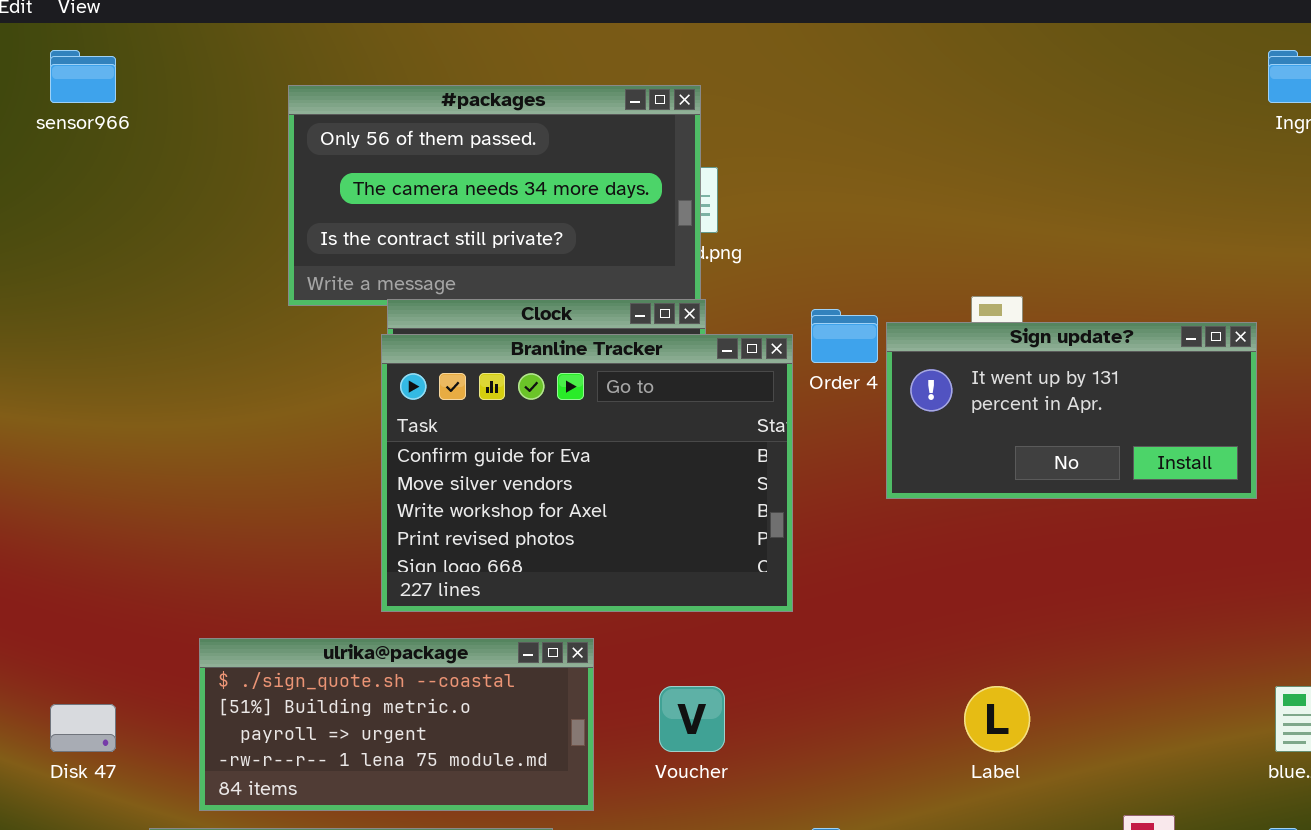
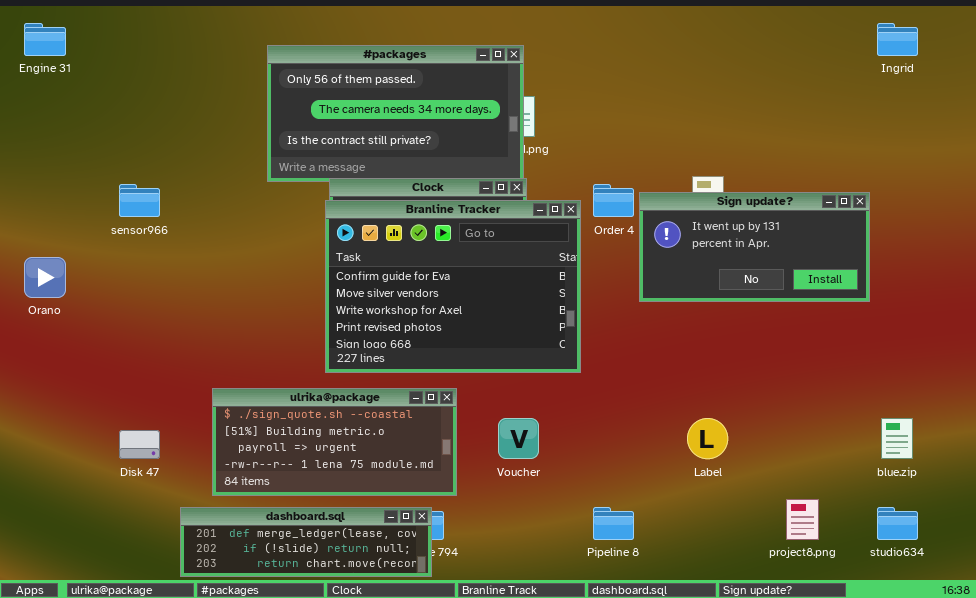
sensor966: [50,50,116,103] -> [119,184,160,217], moved

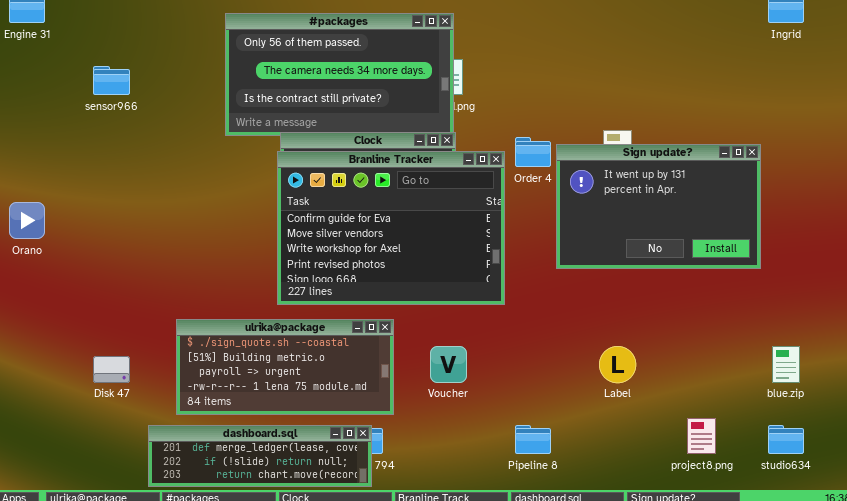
sensor966: [119,184,160,217] -> [93,66,130,95], moved
Sign update?: [639,192,870,302] -> [556,144,761,269], resized

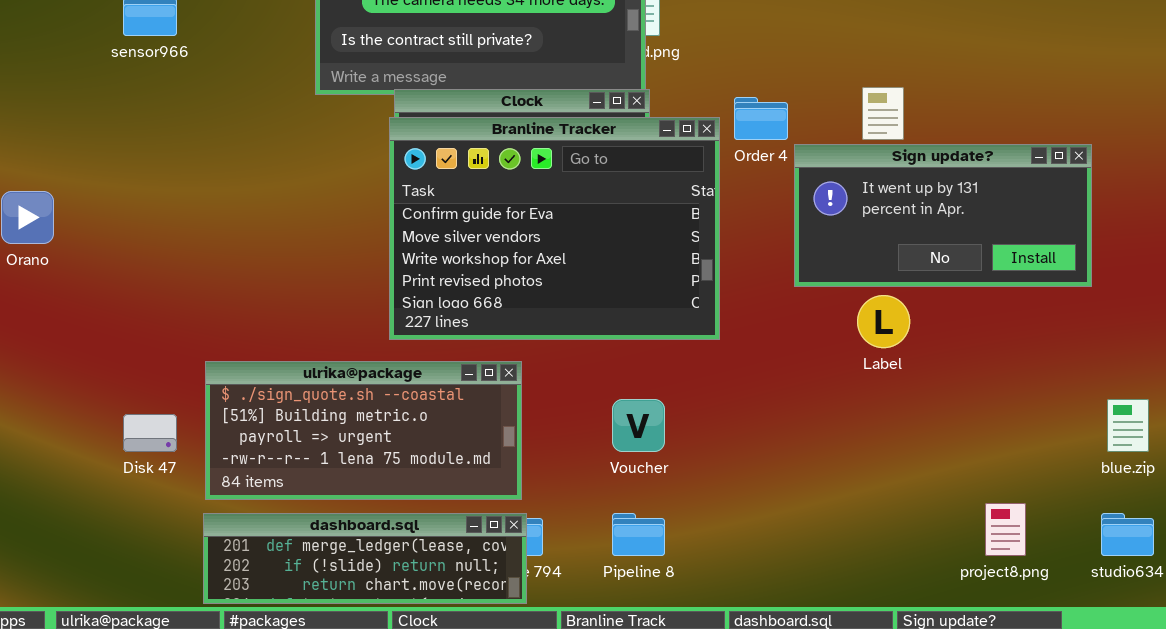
Sign update?: [556,144,761,269] -> [794,144,1092,287], resized
ulrika@package: [176,319,394,415] -> [205,361,522,500], moved
Label: [599,346,636,383] -> [857,295,910,348], moved
Pipeline 8: [515,425,551,454] -> [612,513,665,556], moved

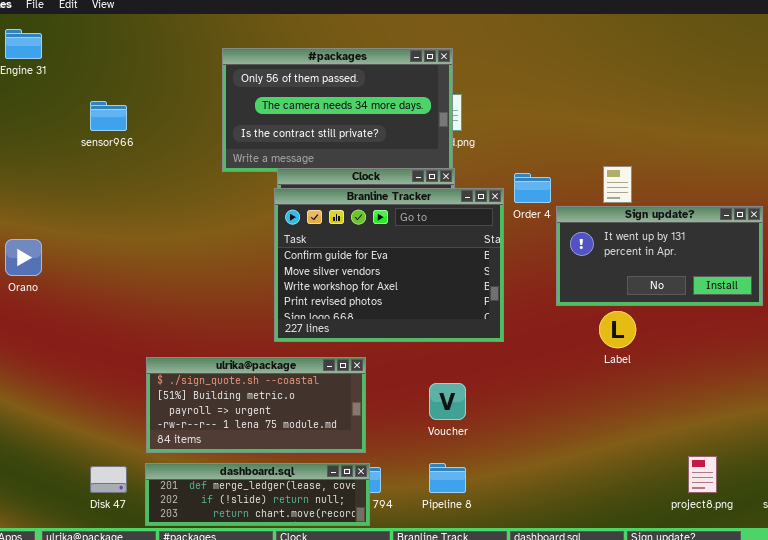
Disk 47: [123,414,177,452] -> [90,466,127,493], moved

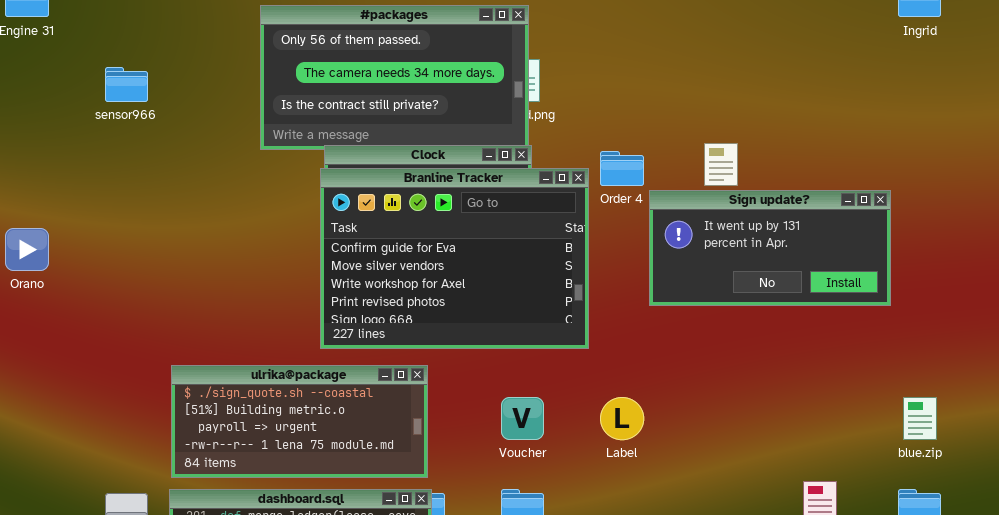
Label: [599,311,636,348] -> [600,397,644,440], moved

